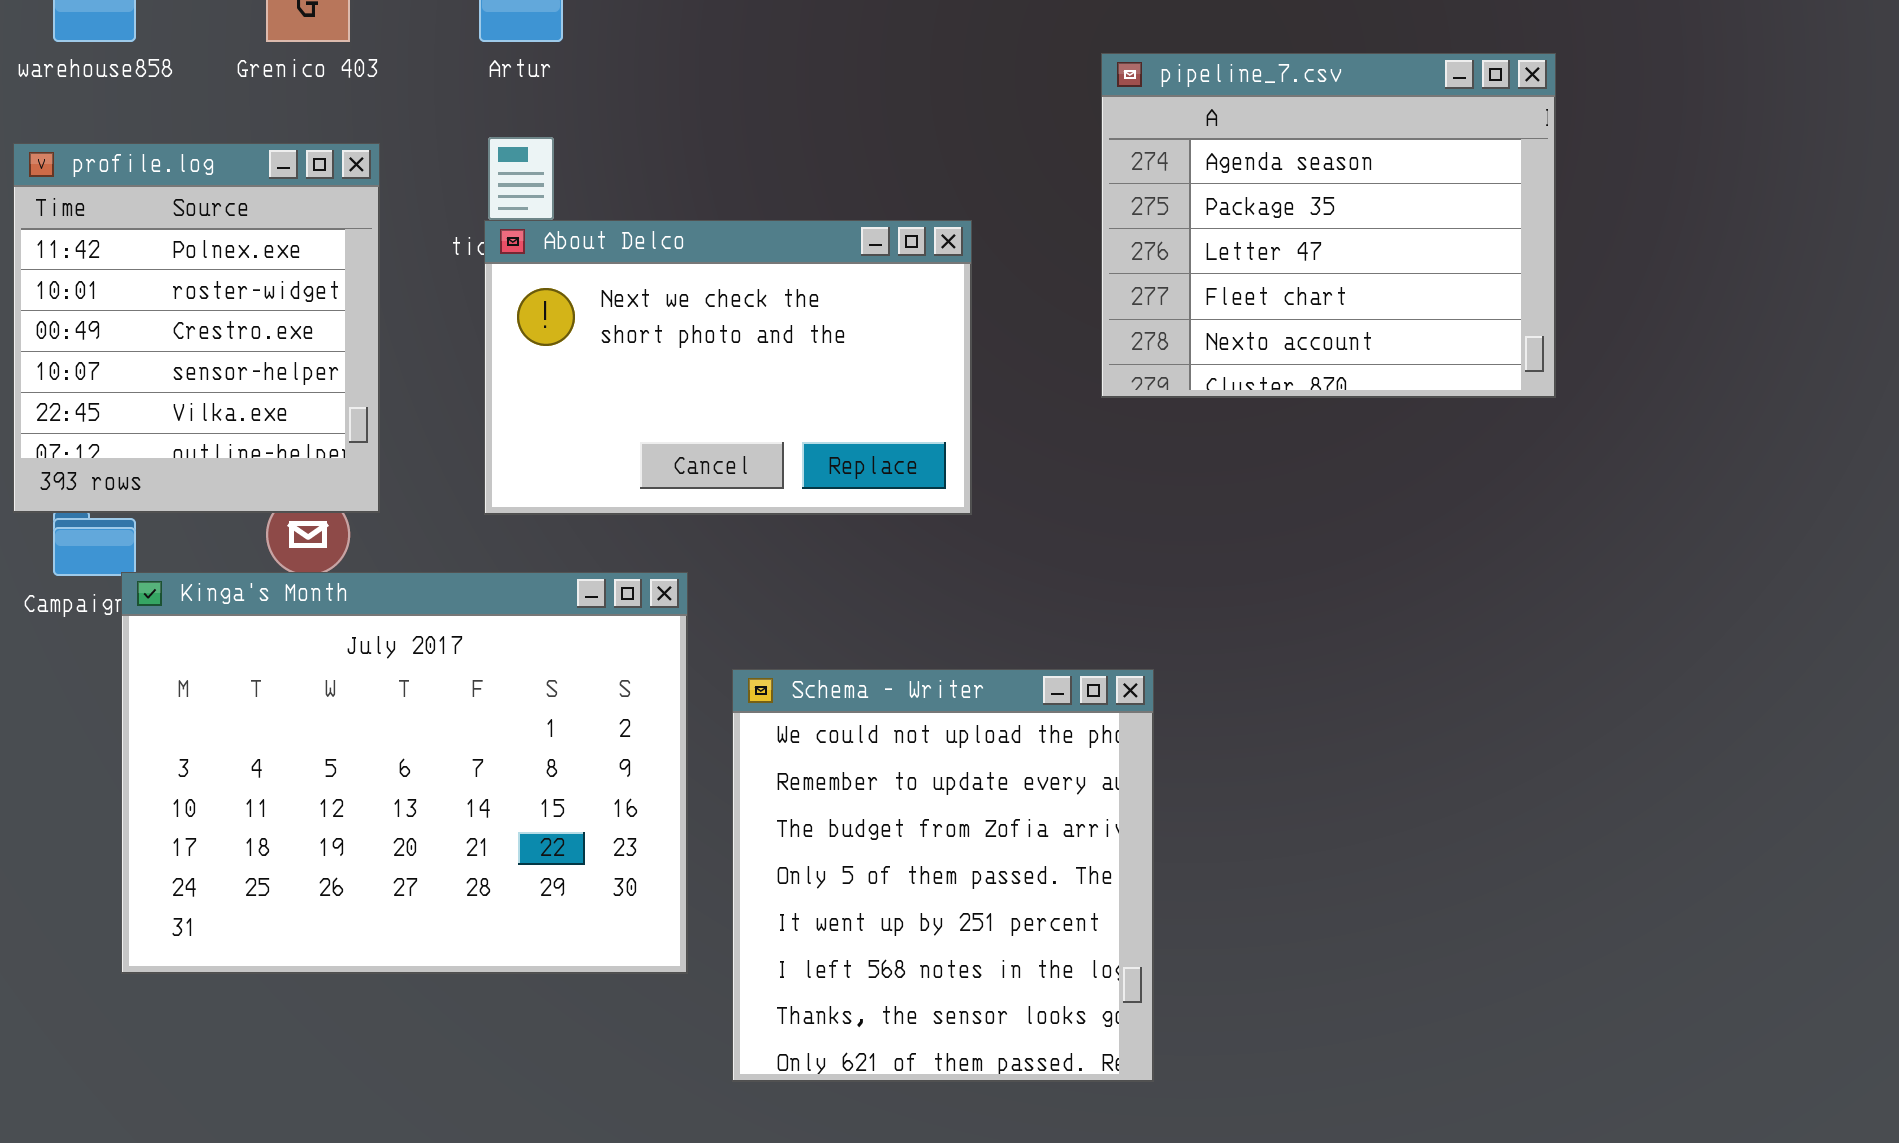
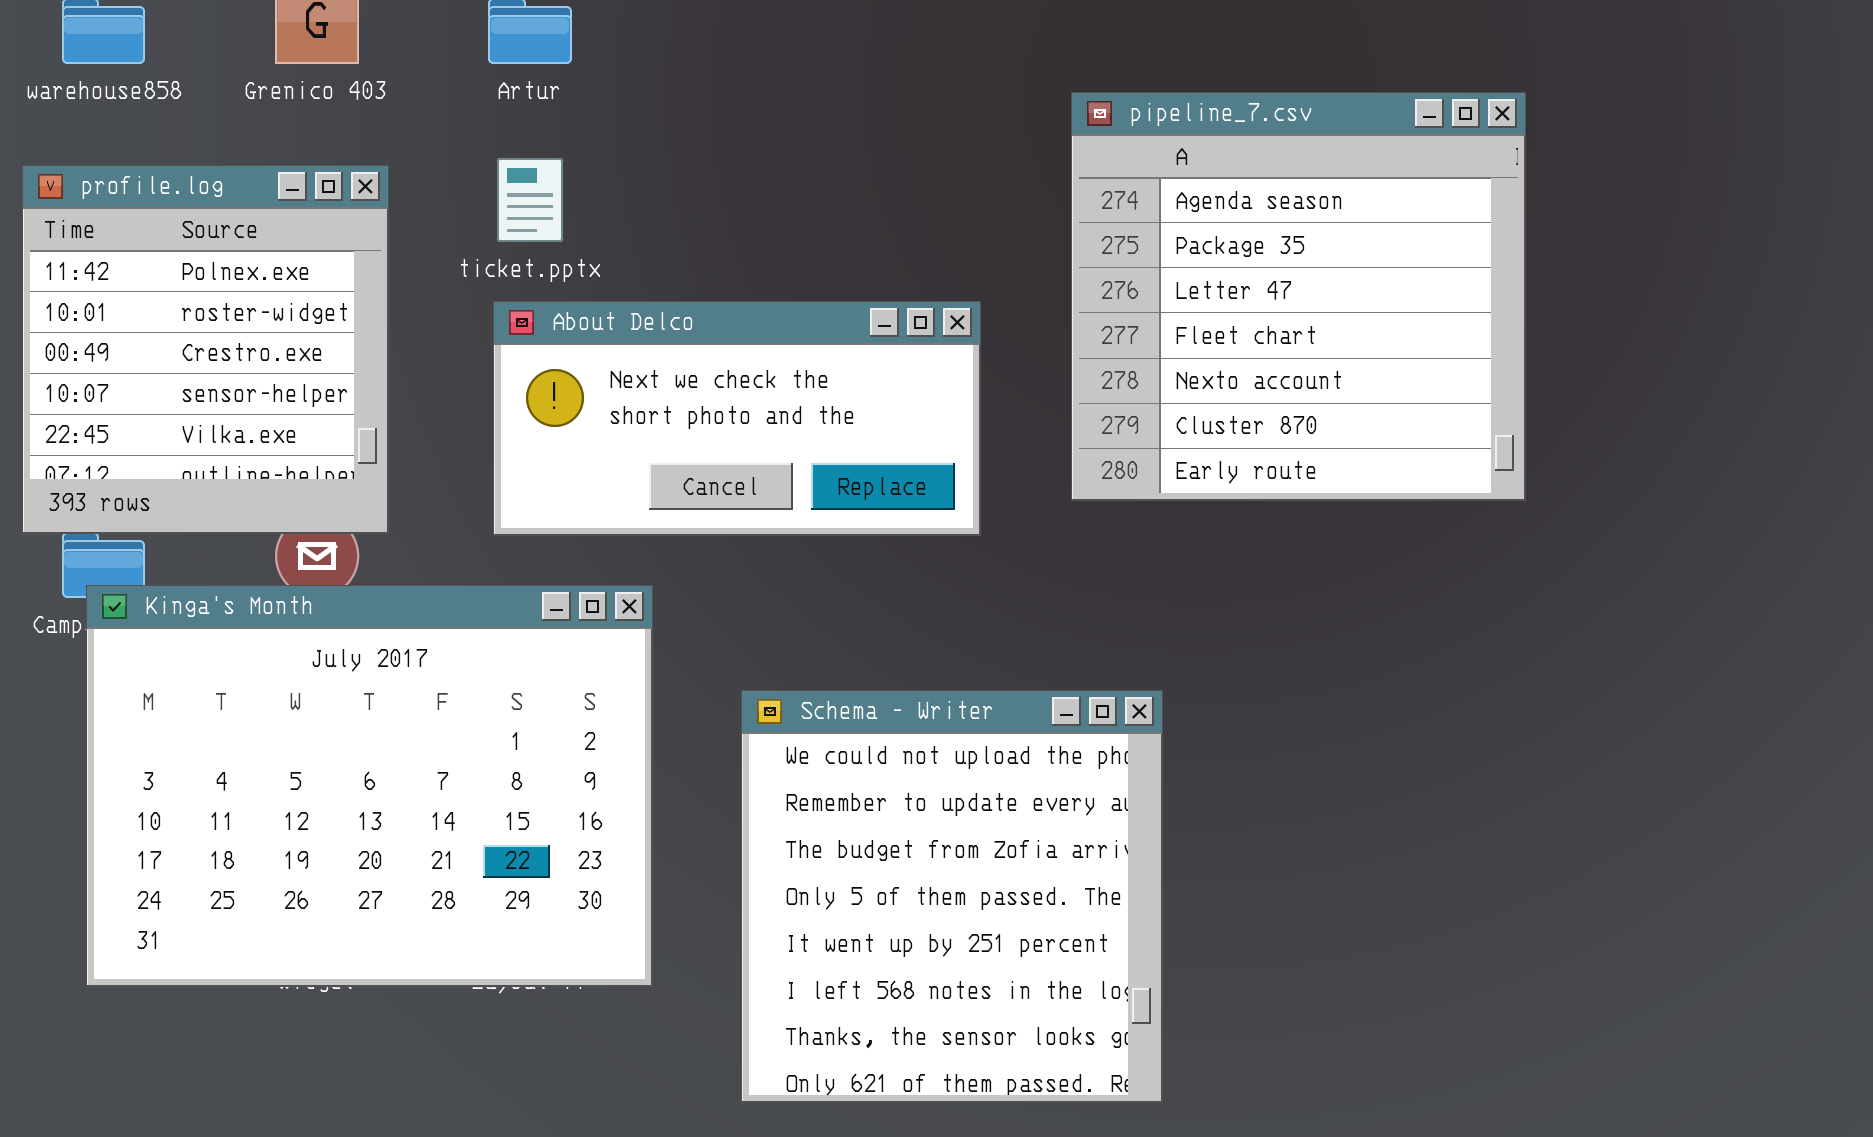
pipeline_7.csv: [1101,53,1556,398] -> [1071,92,1526,501], moved, resized
About Delco: [484,220,972,515] -> [493,301,981,536], resized
Kinga's Month: [121,572,688,974] -> [86,585,653,987], moved

